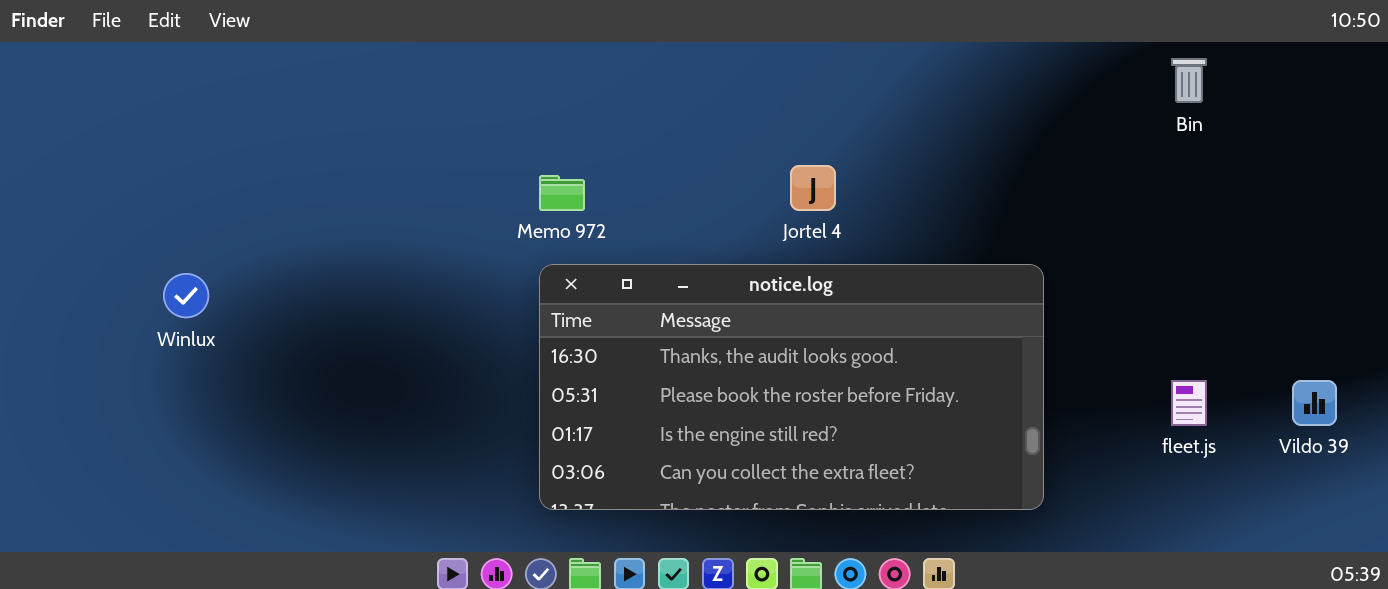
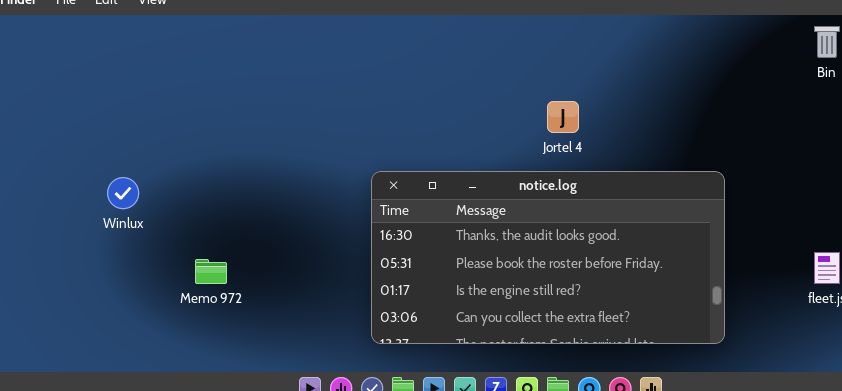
Memo 972: [539,175,585,211] -> [195,259,227,284], moved

